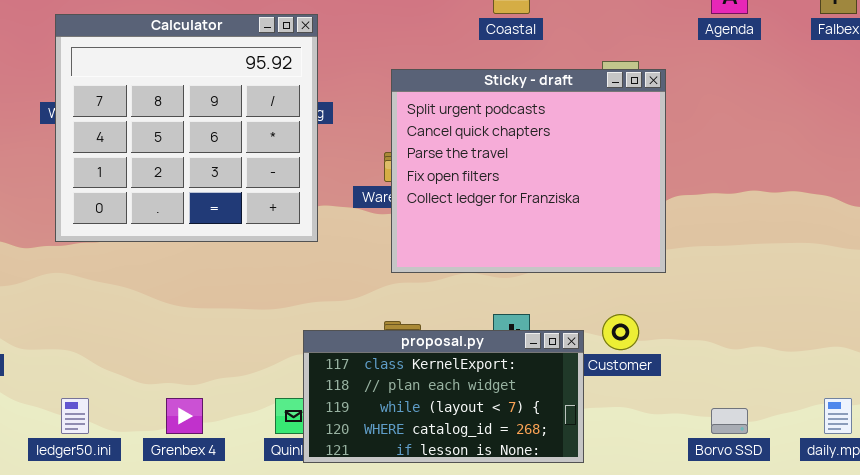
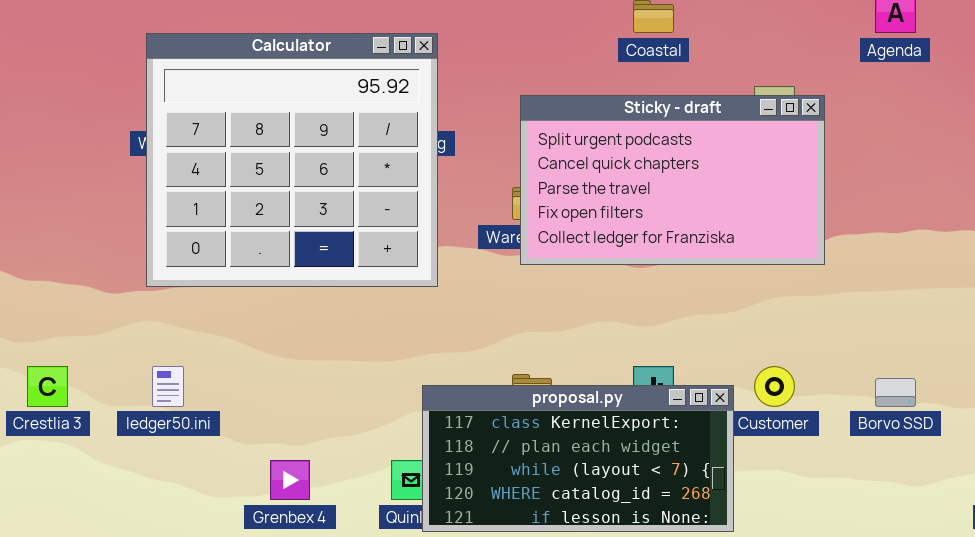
Sticky - draft: [391,69,666,273] -> [520,95,825,265], resized
ledger50.ini: [61,398,89,434] -> [152,366,184,407], moved
Borvo SSD: [711,408,748,434] -> [875,378,916,407], moved

